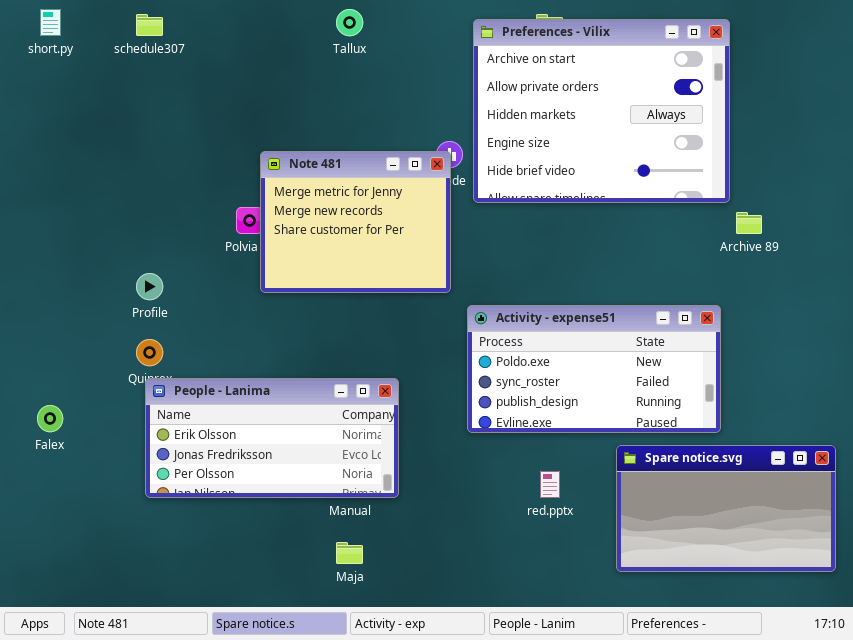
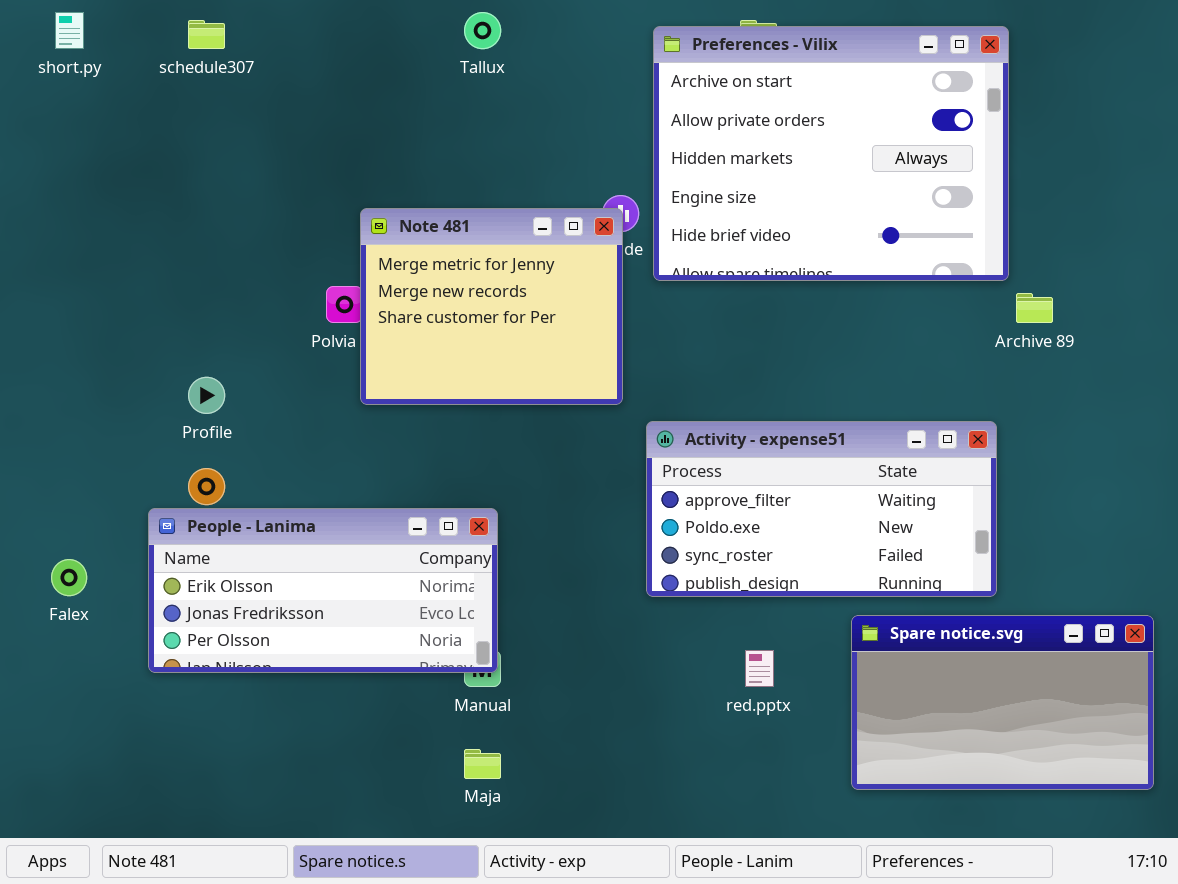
Activity - expense51: [467,305,721,433] -> [646,421,997,597], scrolled up 1 row
People - Lanima: [145,378,399,498] -> [148,508,498,673], moved

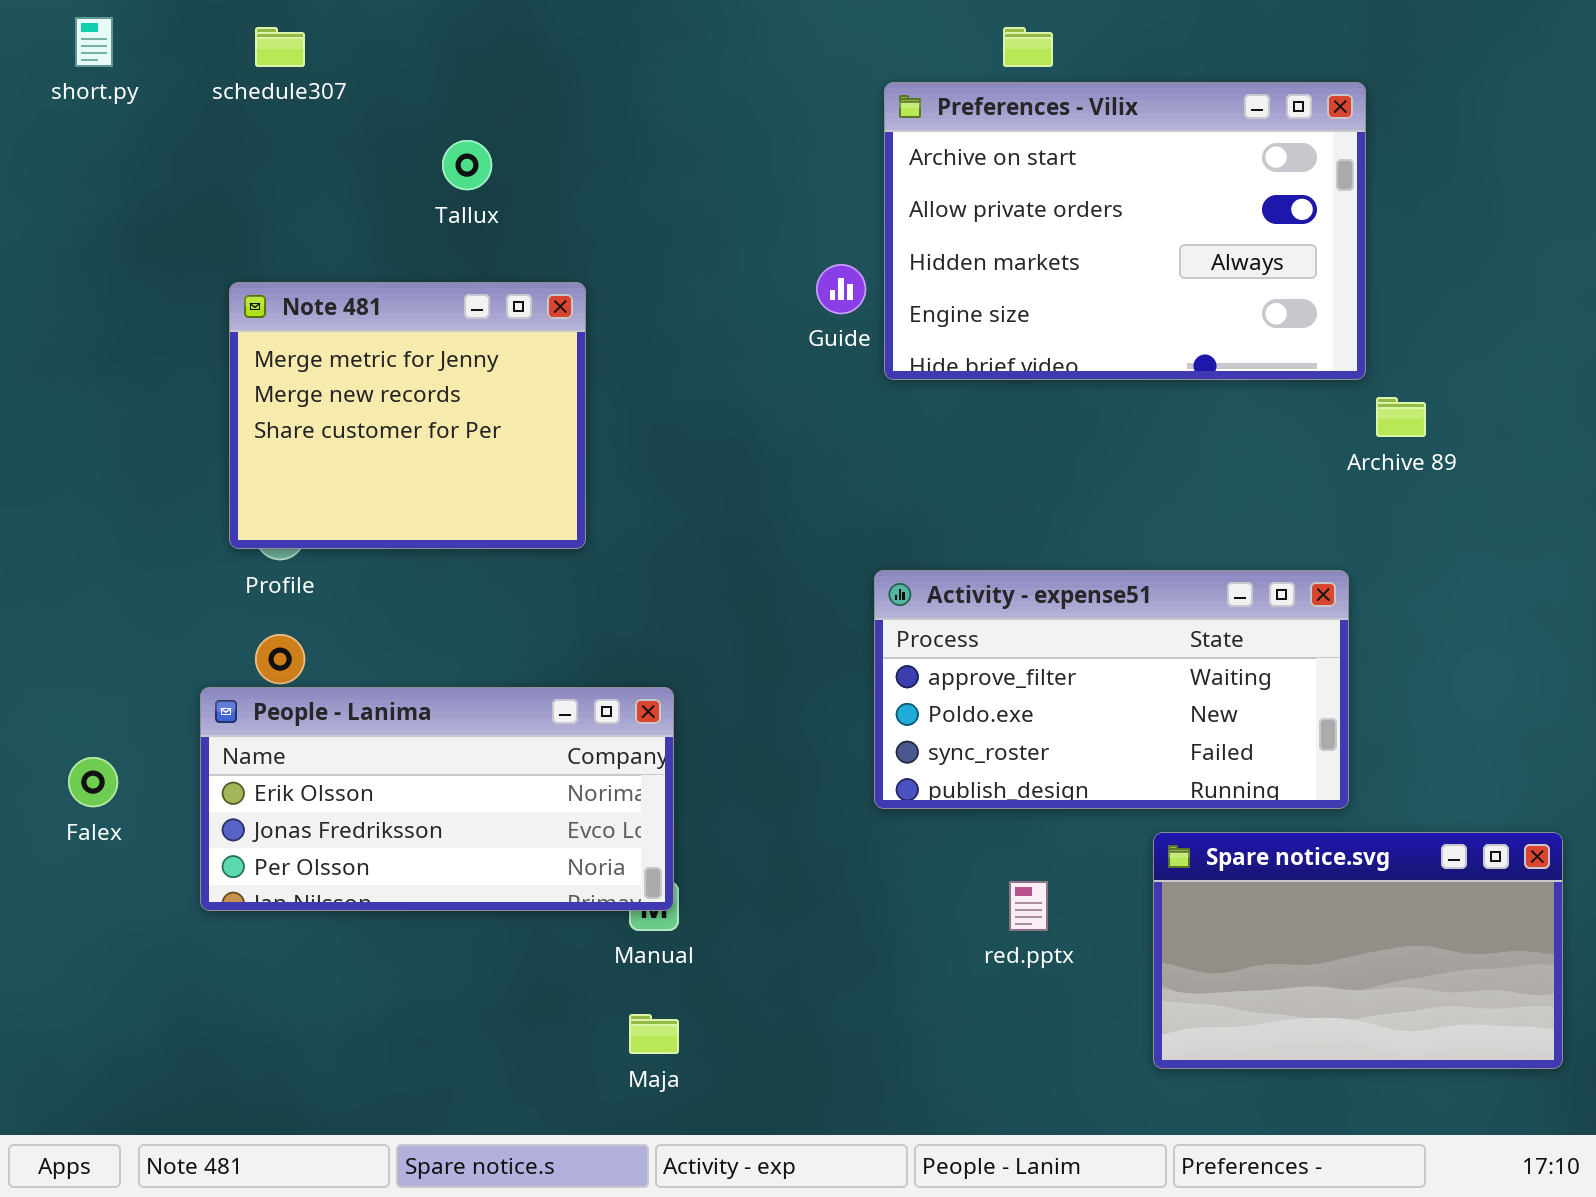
Tallux: [464,12,501,49] -> [442,140,492,190], moved
Preferences - Vilix: [653,26,1009,281] -> [884,82,1366,380], resized
Note 481: [360,208,623,405] -> [229,282,586,549], moved

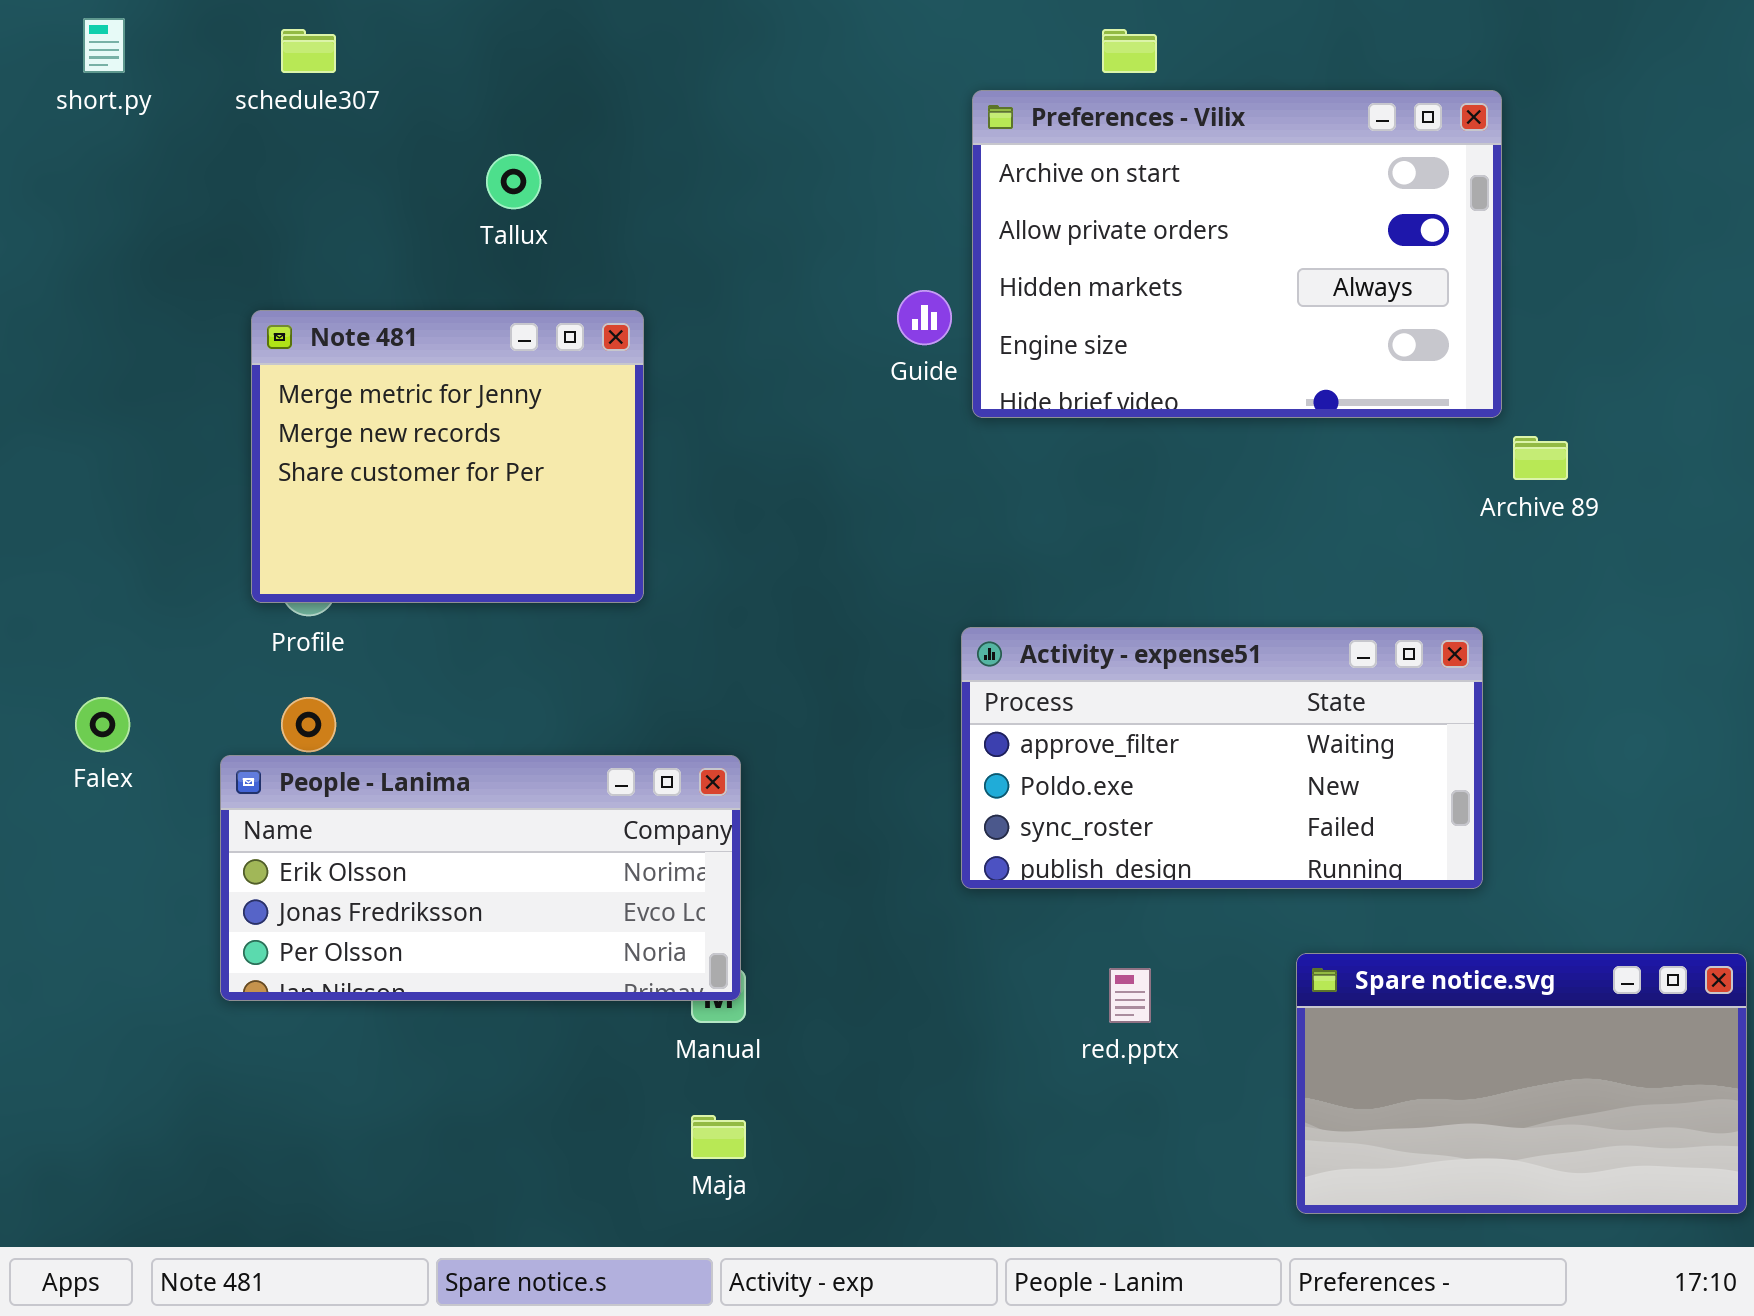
Falex: [68,757,118,807] -> [75,697,130,752], moved
Spare notice.svg: [1153,832,1563,1069] -> [1296,953,1747,1214], moved

